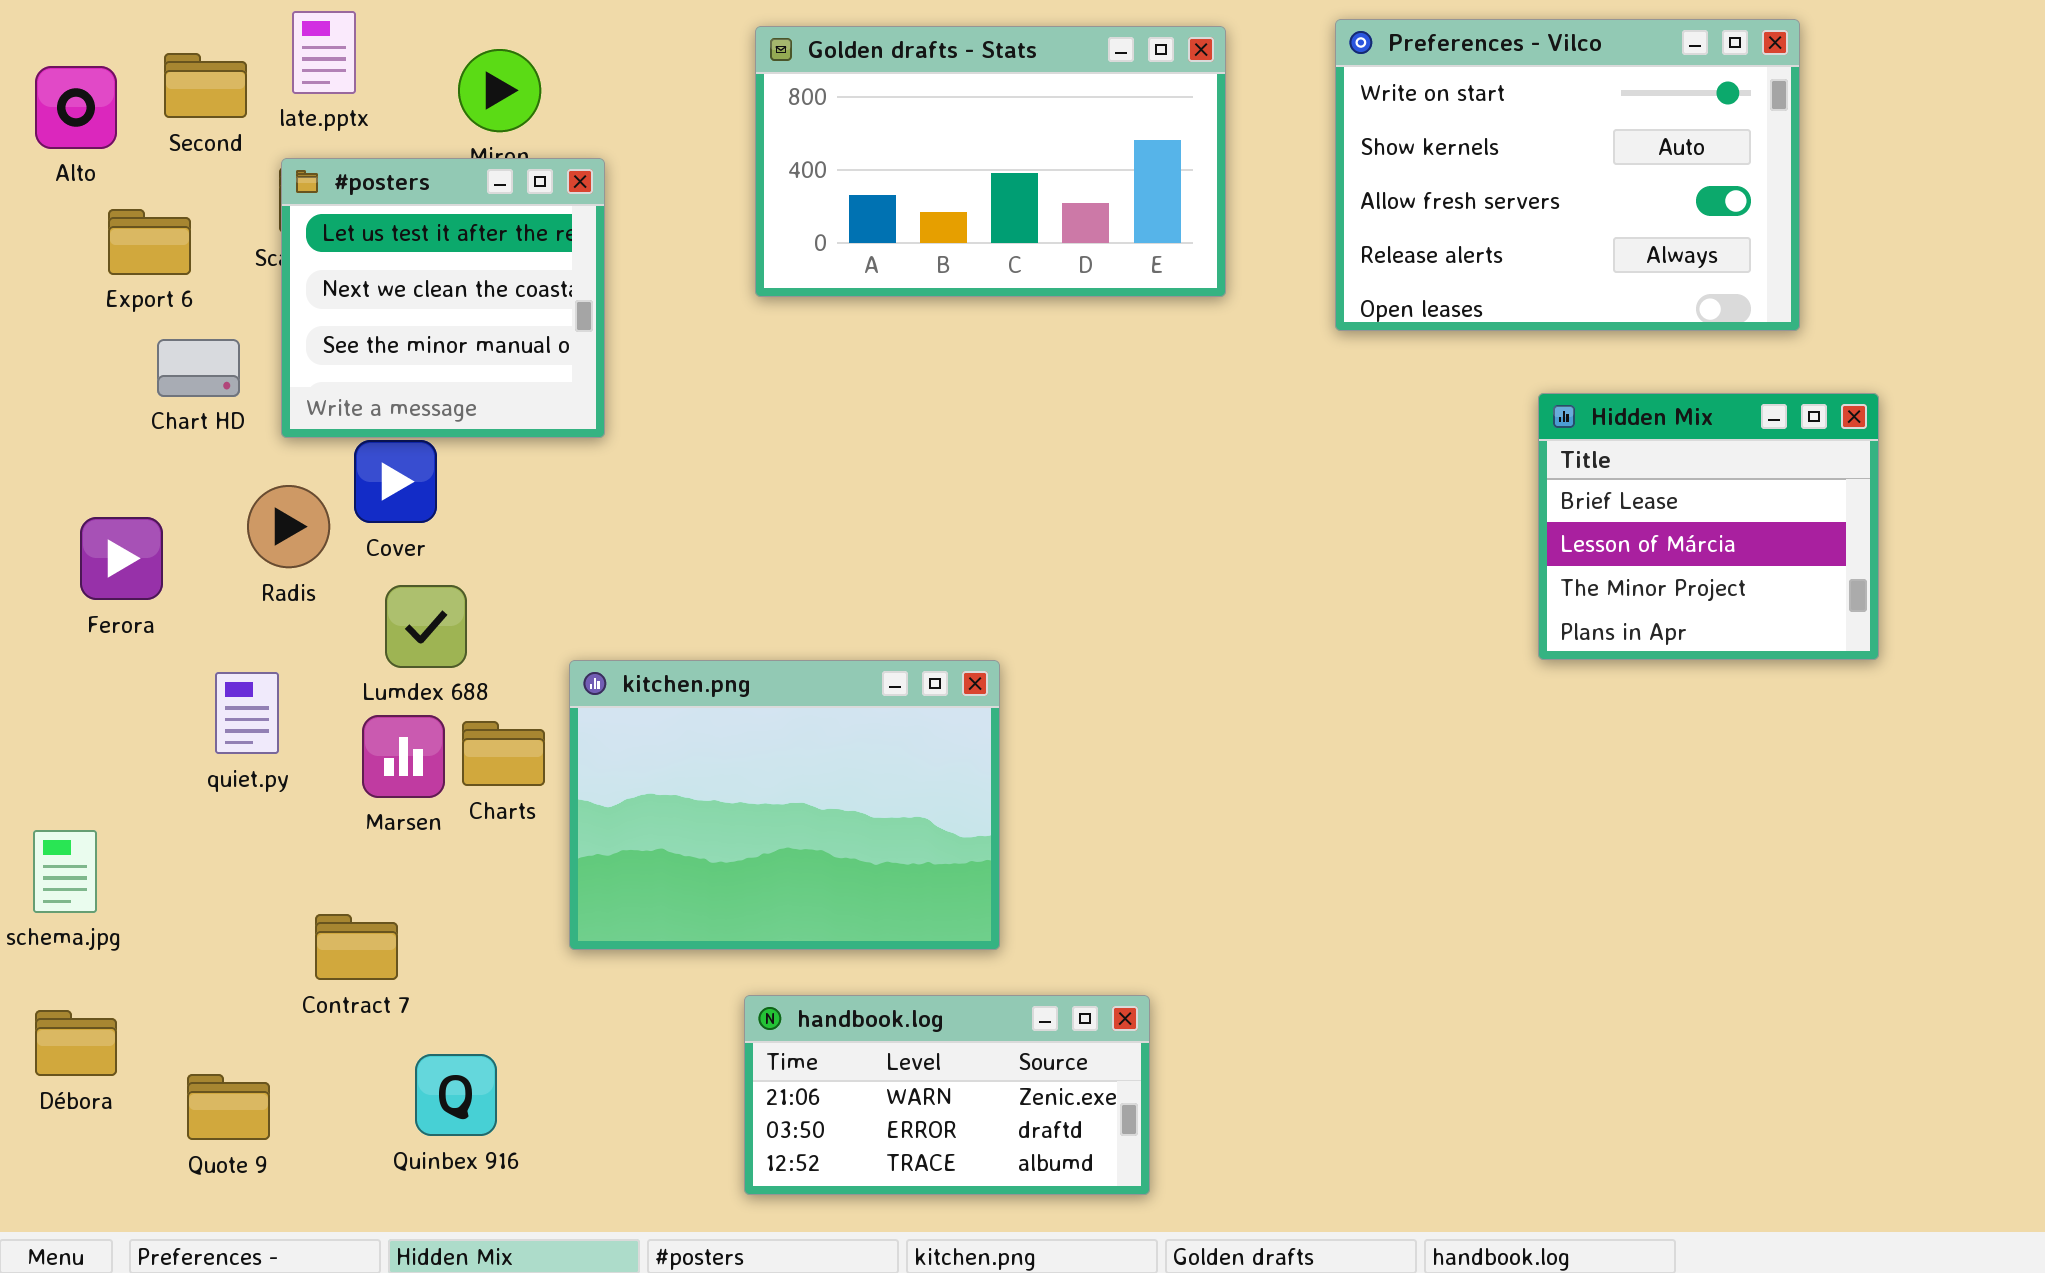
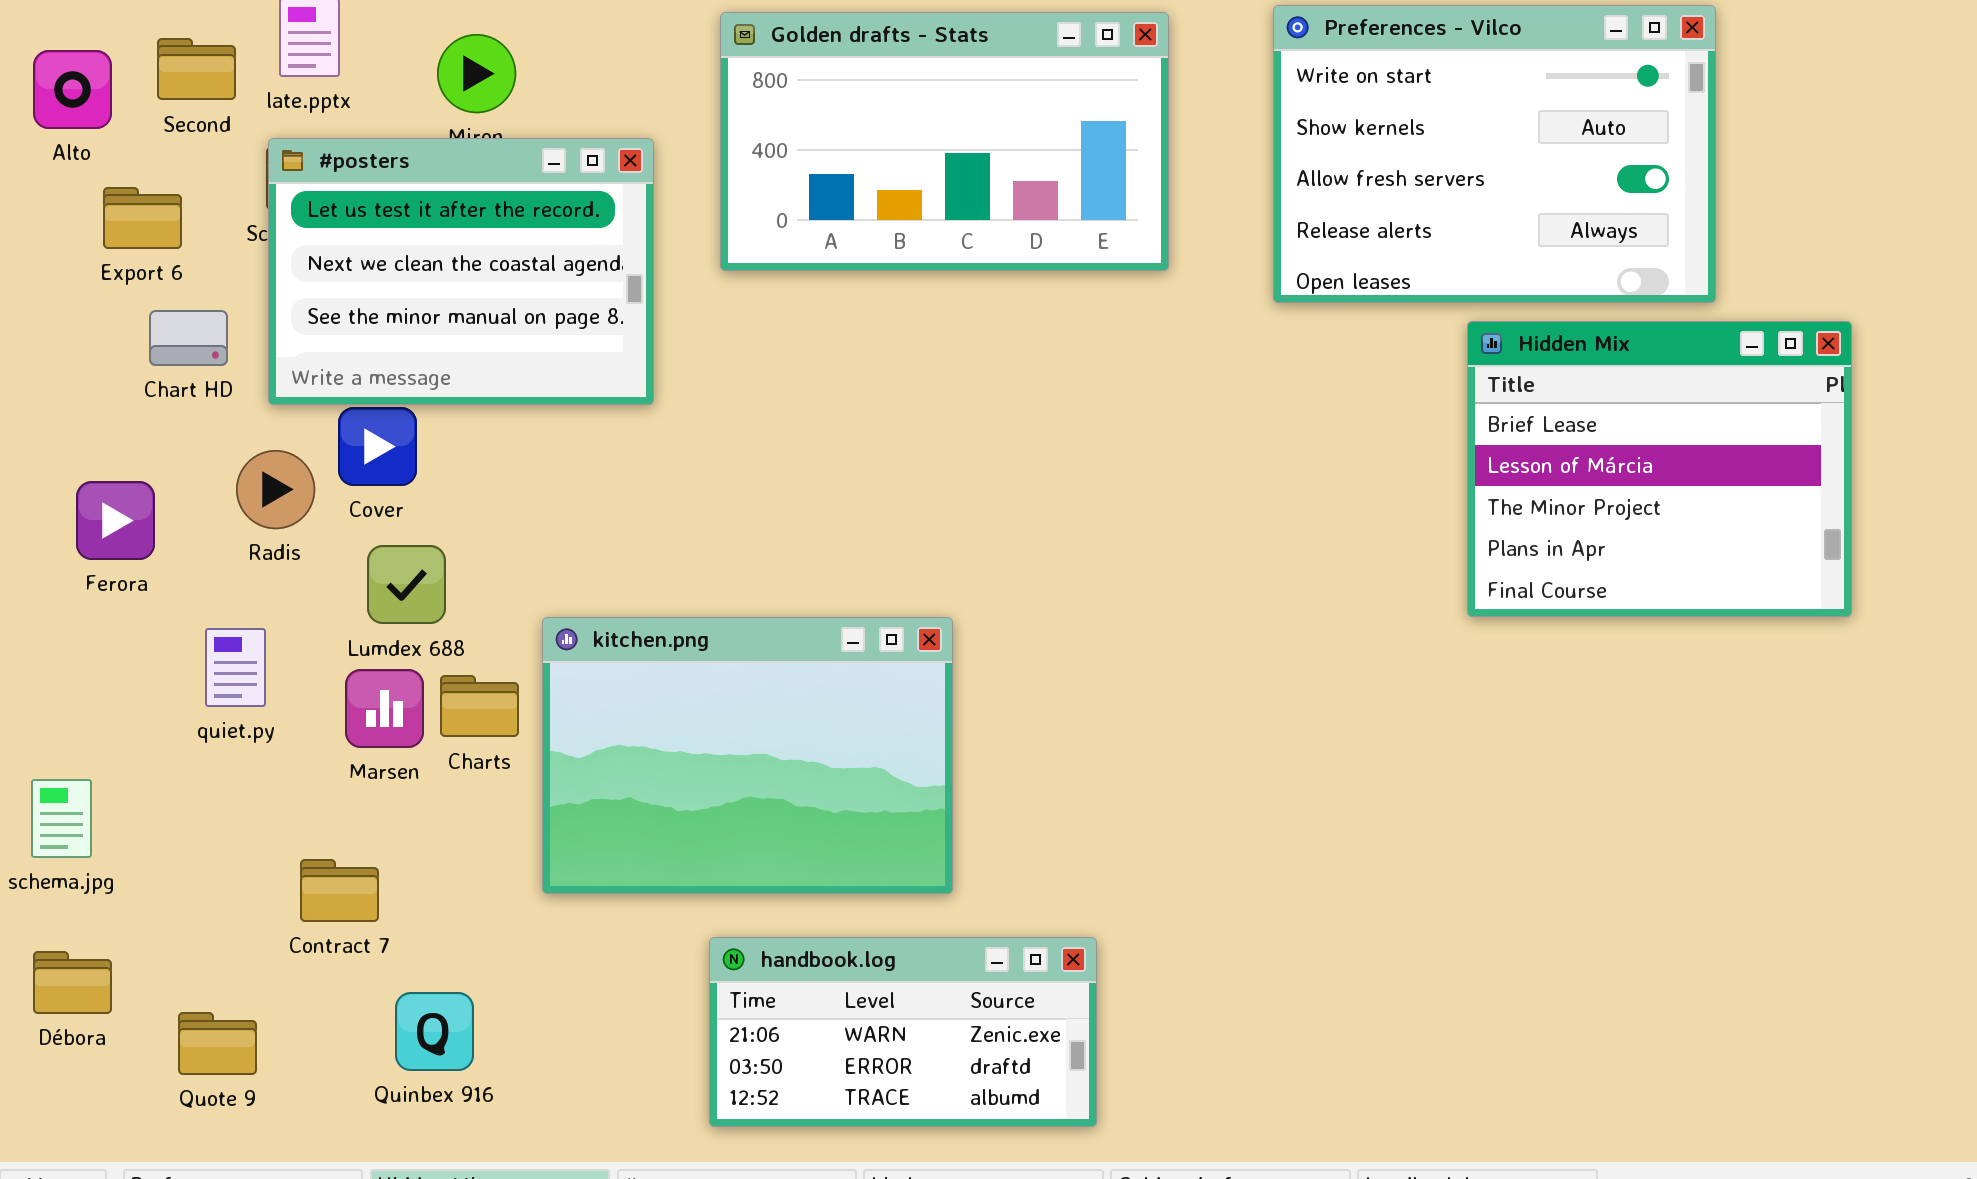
#posters: [281,158,605,438] -> [268,138,654,405], resized
Hidden Mix: [1538,393,1879,660] -> [1467,321,1852,617], resized

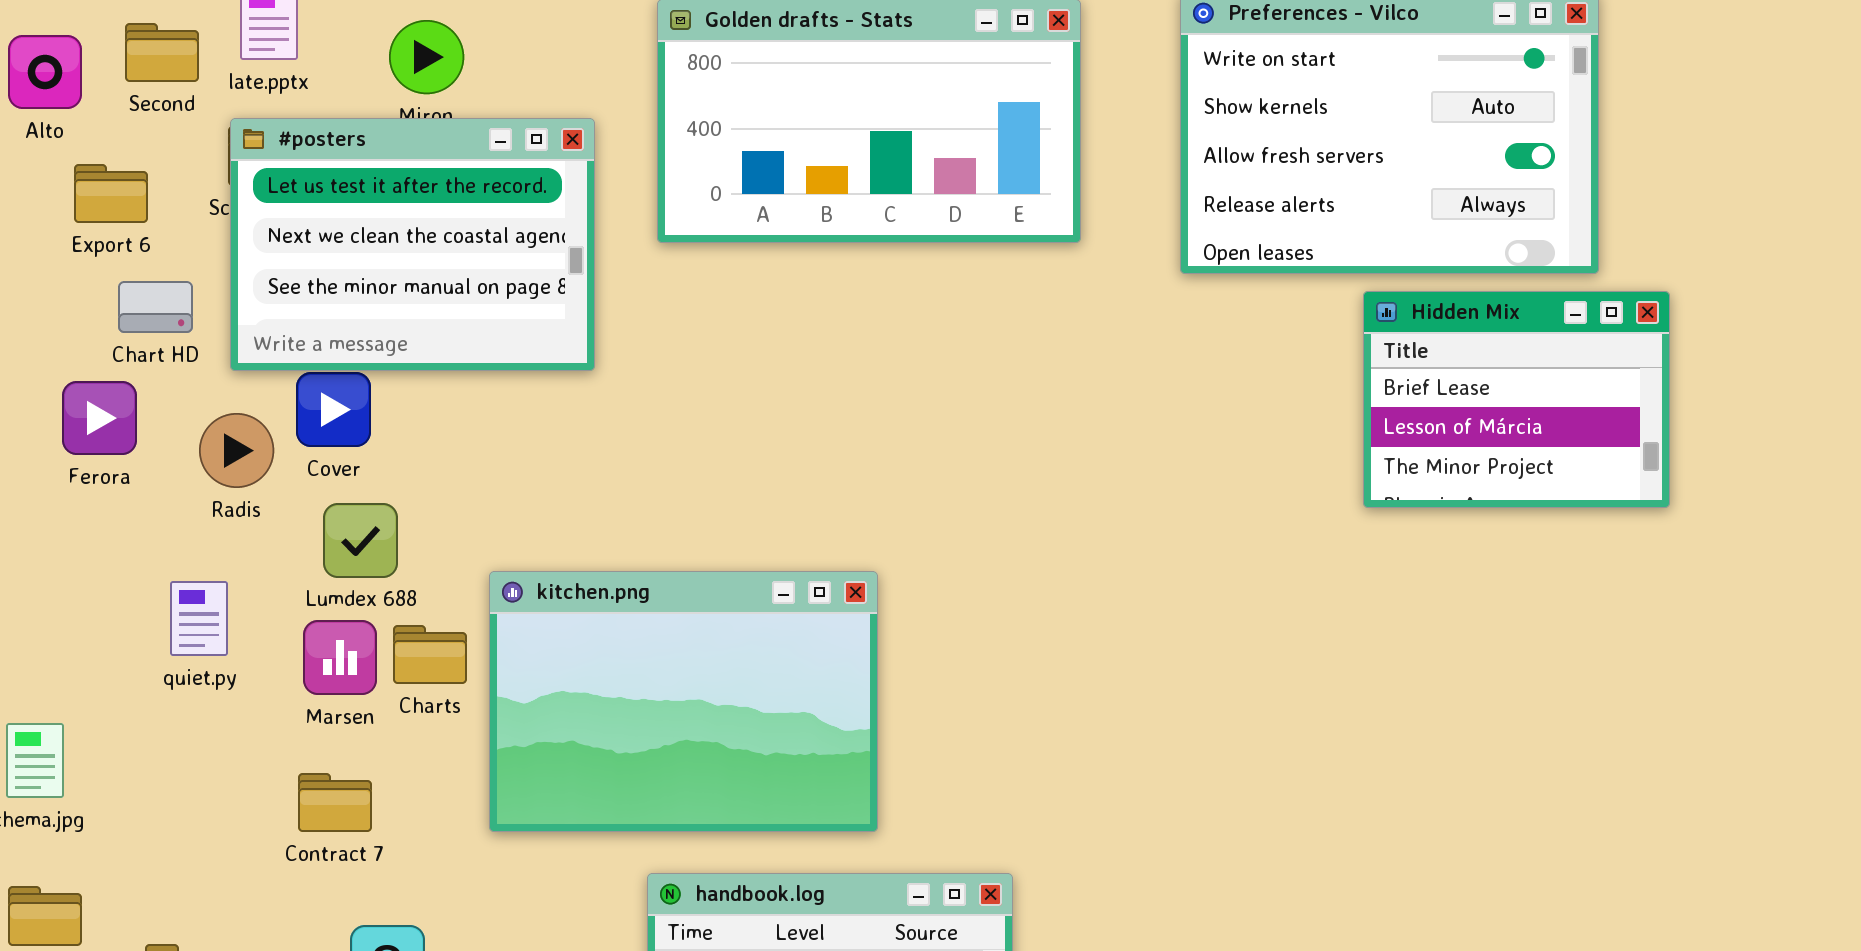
Hidden Mix: [1467,321,1852,617] -> [1363,291,1670,508], resized
Ferora: [76,481,155,560] -> [62,381,137,455], moved
Contract 7: [300,859,379,922] -> [298,773,372,832], moved

